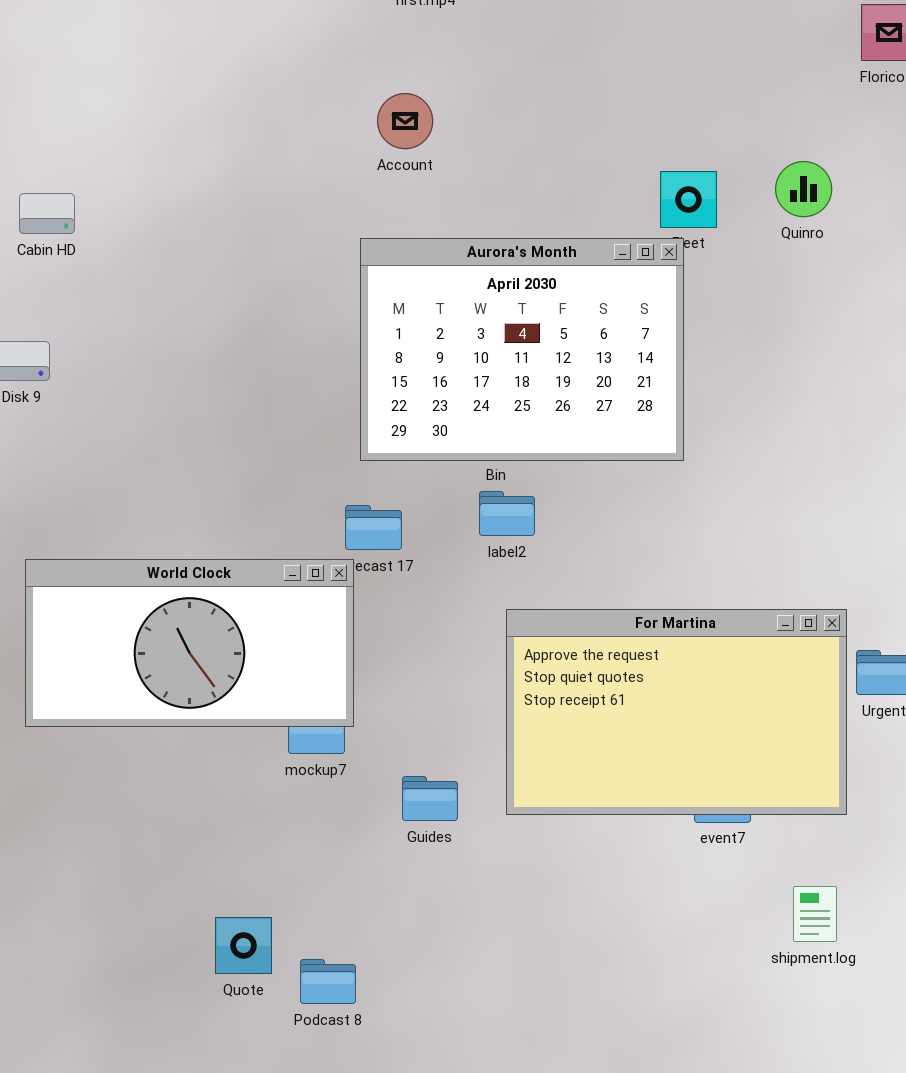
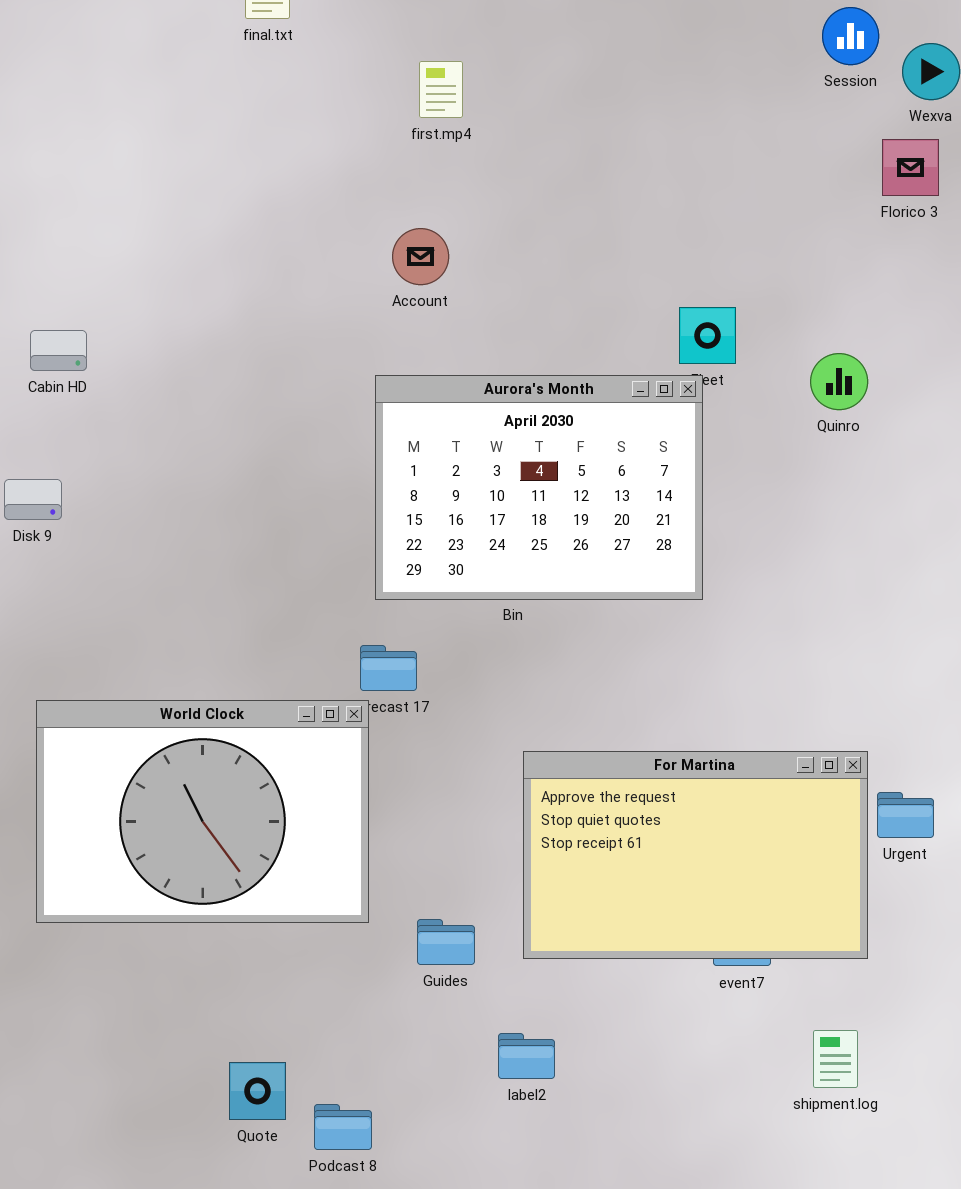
Quinro: [775,161,832,217] -> [810,353,868,410], moved
label2: [479,491,535,536] -> [498,1033,555,1079], moved
World Clock: [25,559,354,727] -> [36,700,369,923], resized

